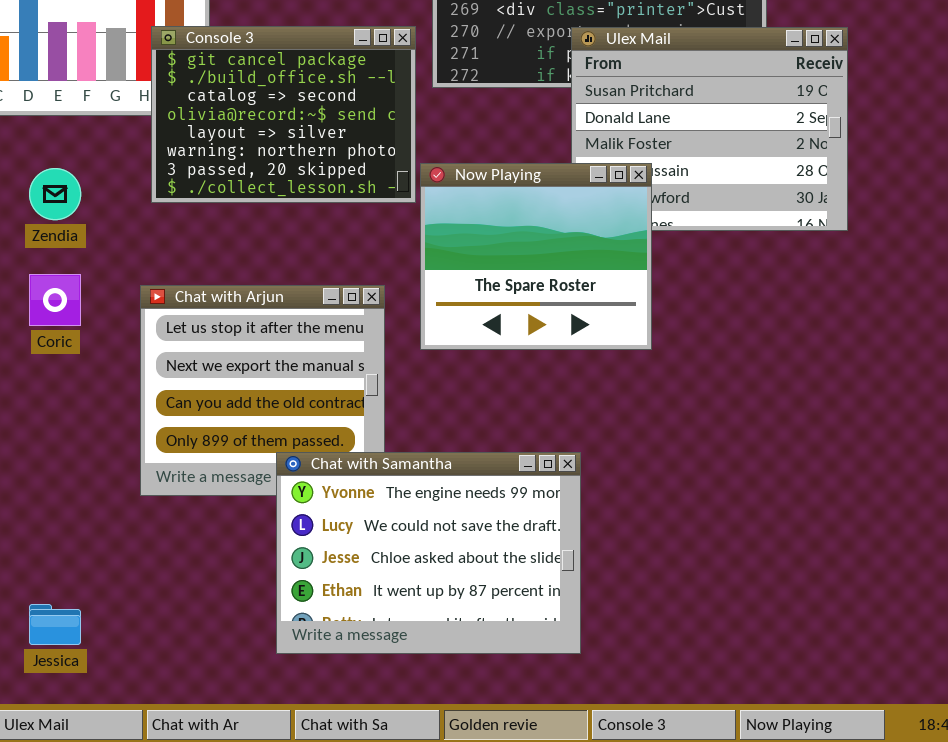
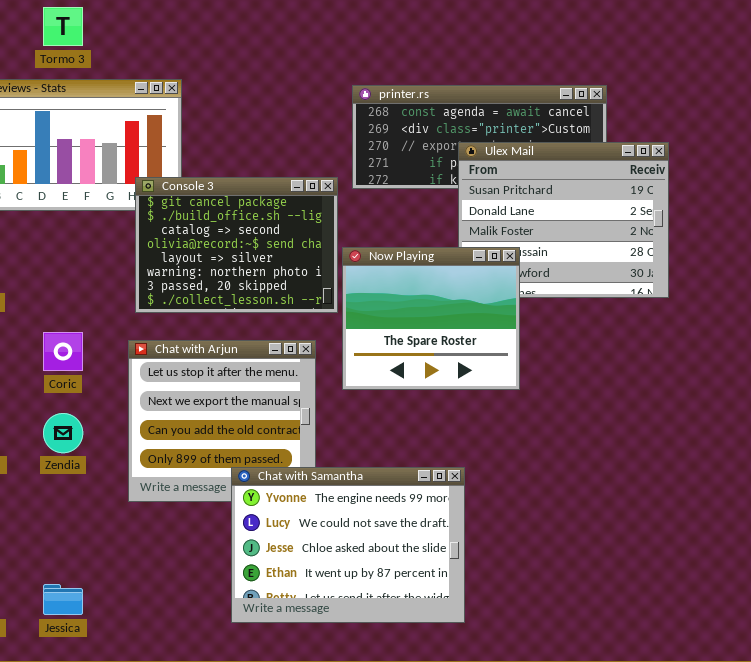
Console 3: [151,26,416,203] -> [135,177,338,313], moved
Zendia: [29,168,81,220] -> [43,413,83,453], moved

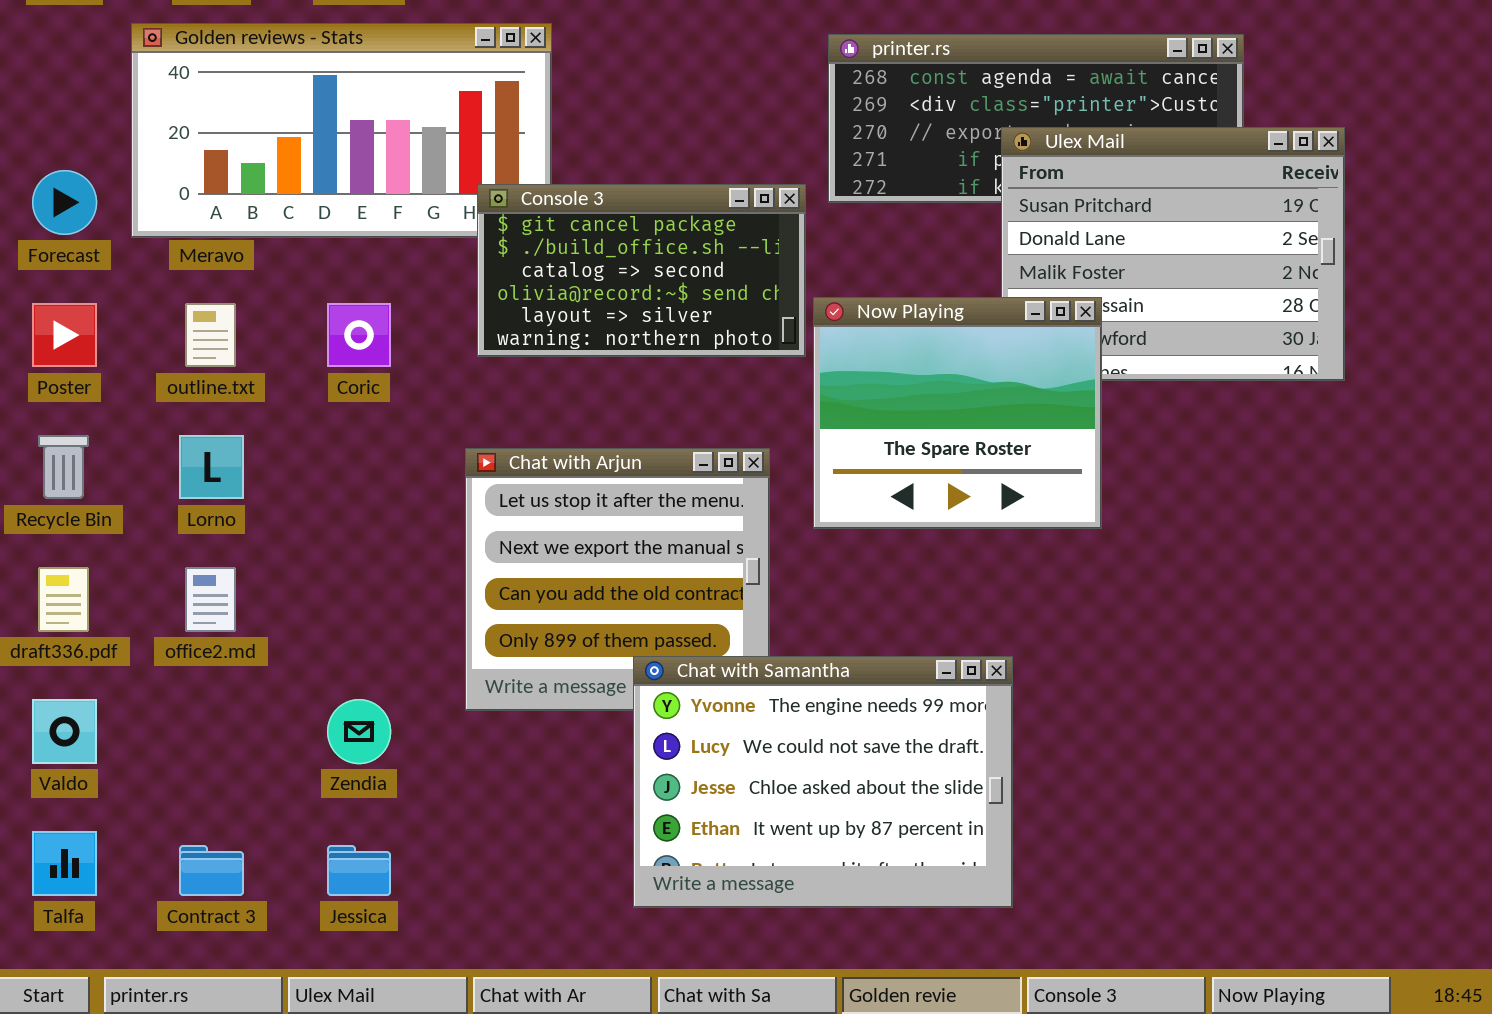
Console 3: [135,177,338,313] -> [477,184,806,357], resized
Coric: [43,332,83,371] -> [327,303,391,367], moved
Zendia: [43,413,83,453] -> [327,699,391,764], moved

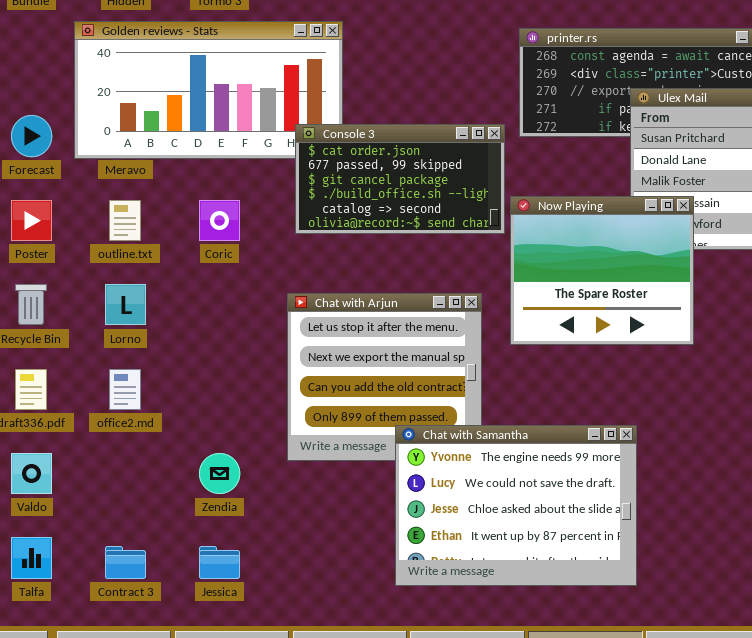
Console 3: [477,184,806,357] -> [295,124,505,234], scrolled up 2 rows

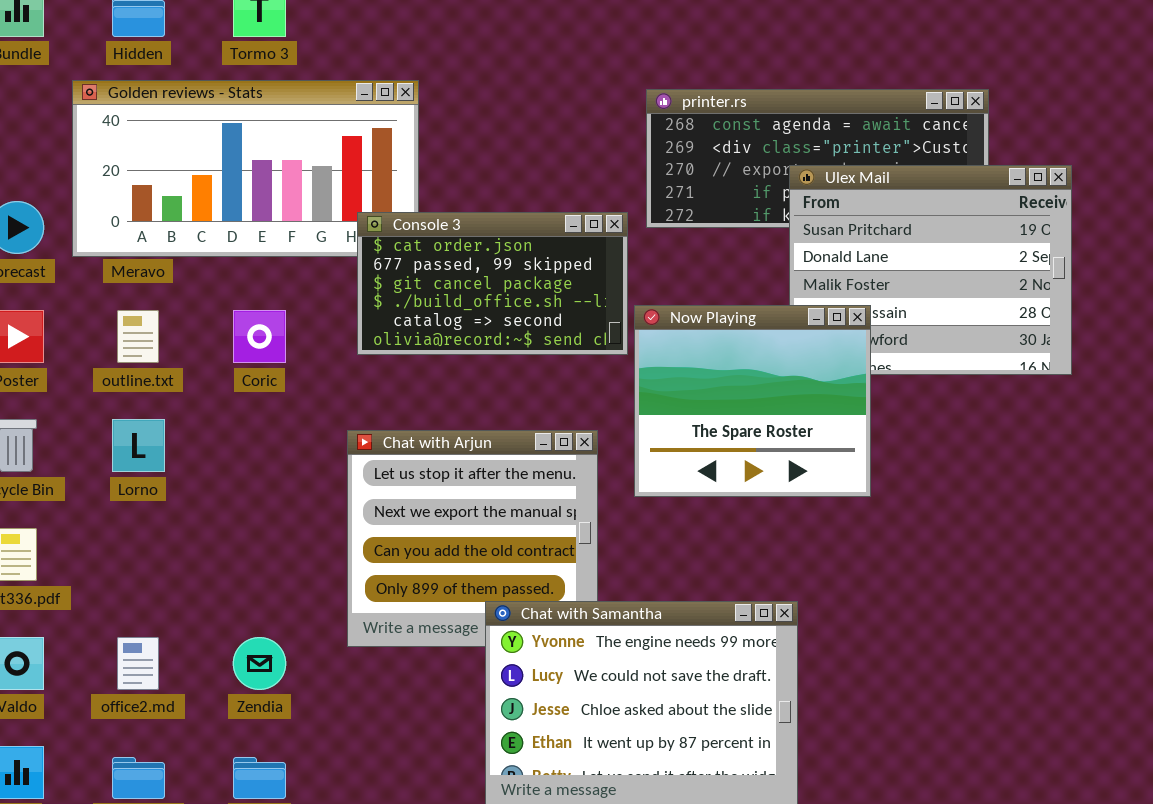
office2.md: [109,369,141,410] -> [117,637,159,690], moved

